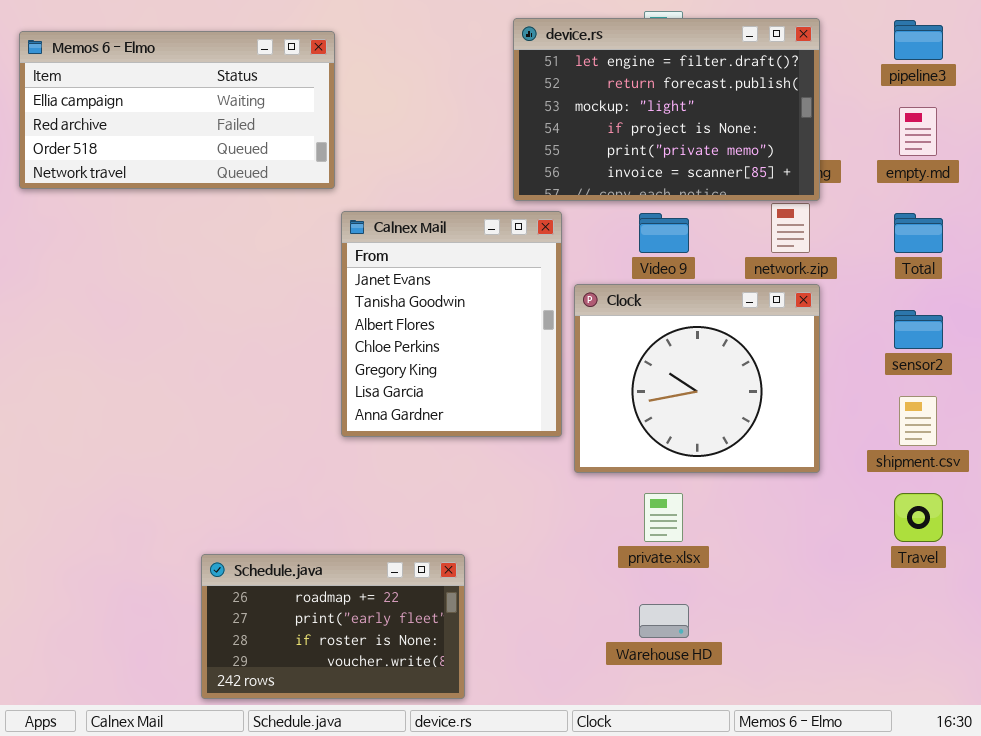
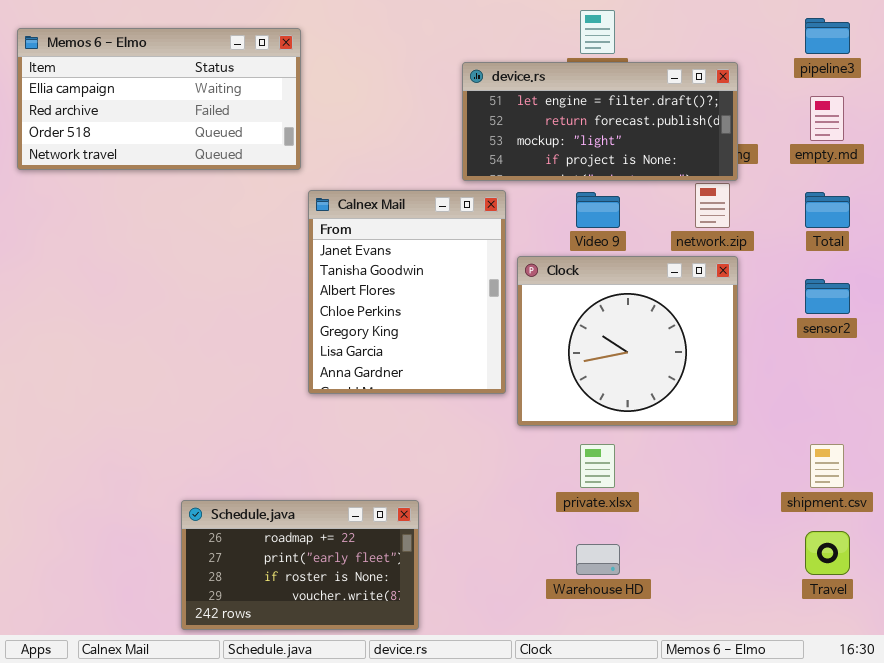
device.rs: [513,18,820,201] -> [462,62,738,181], resized
shipment.csv: [899,396,937,446] -> [810,444,844,488], moved
Travel: [894,493,943,542] -> [805,531,850,575], moved

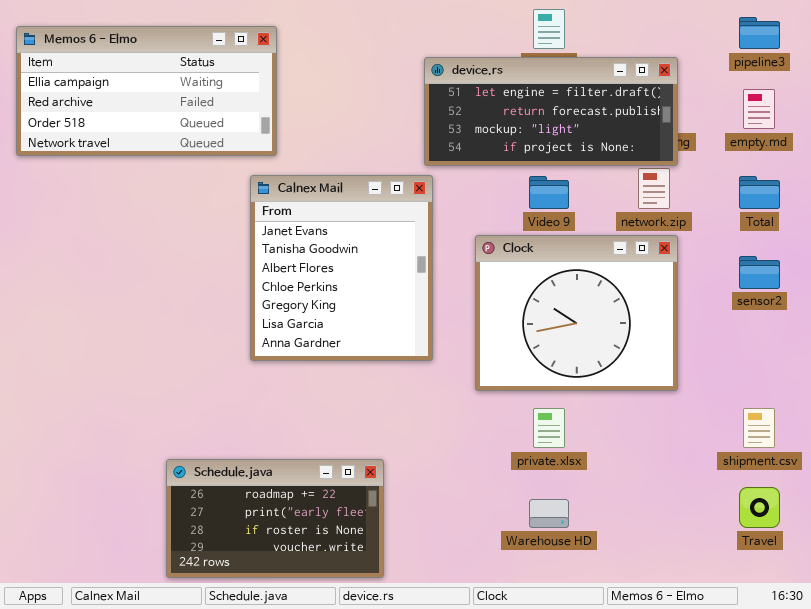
Calnex Mail: [308,190,506,394] -> [250,175,433,361], moved

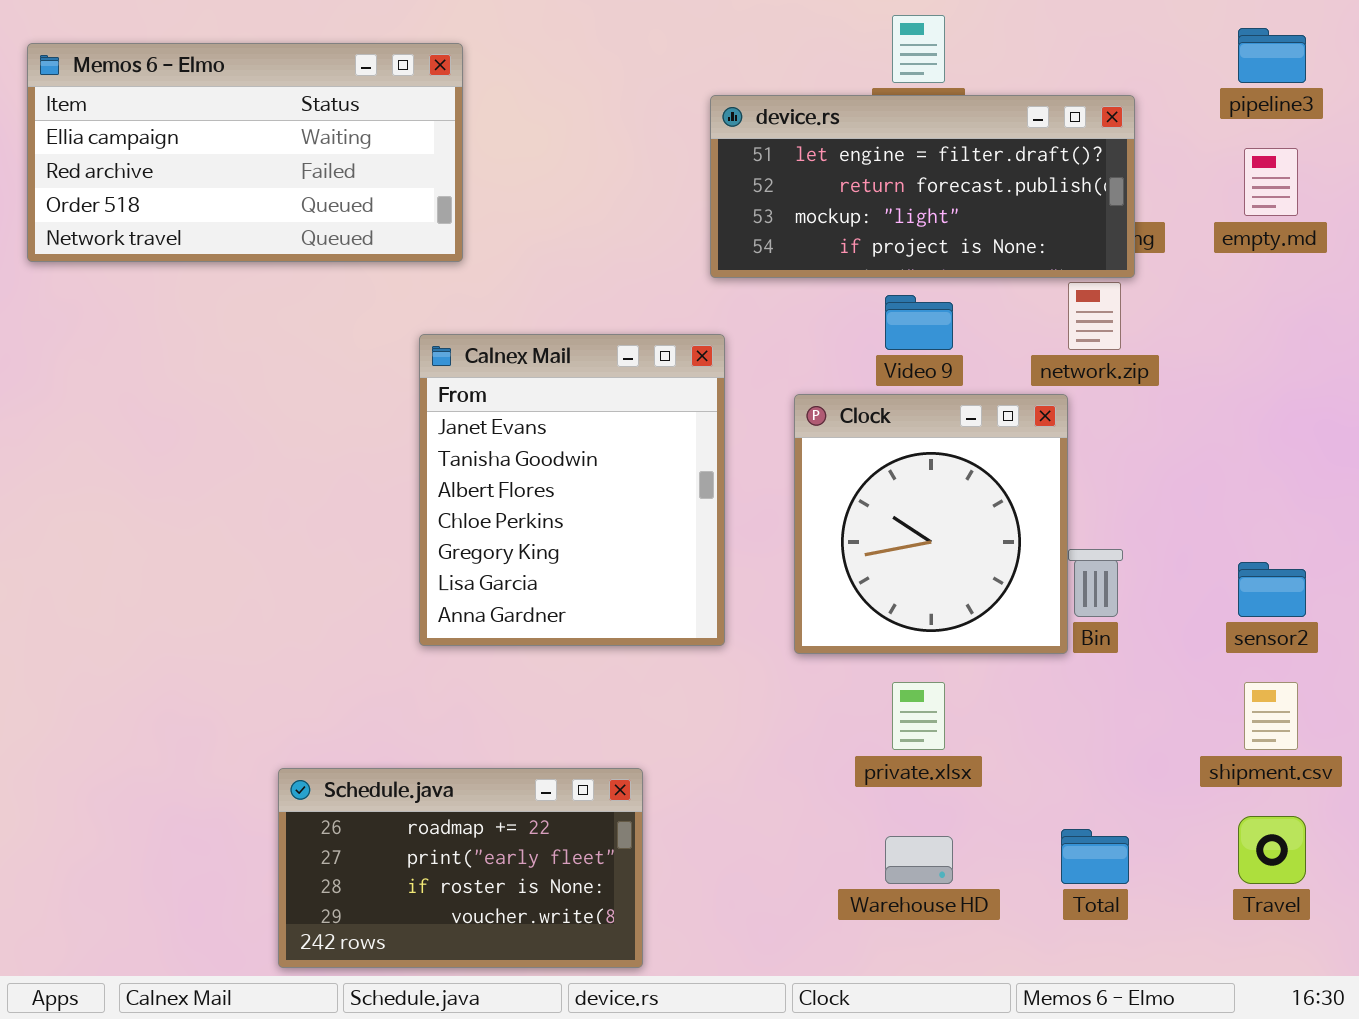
Calnex Mail: [250,175,433,361] -> [419,334,725,646], moved
Total: [739,176,780,209] -> [1061,829,1129,884], moved
Clock: [475,235,678,391] -> [794,394,1068,654], resized
sensor2: [739,256,780,289] -> [1238,562,1306,617], moved

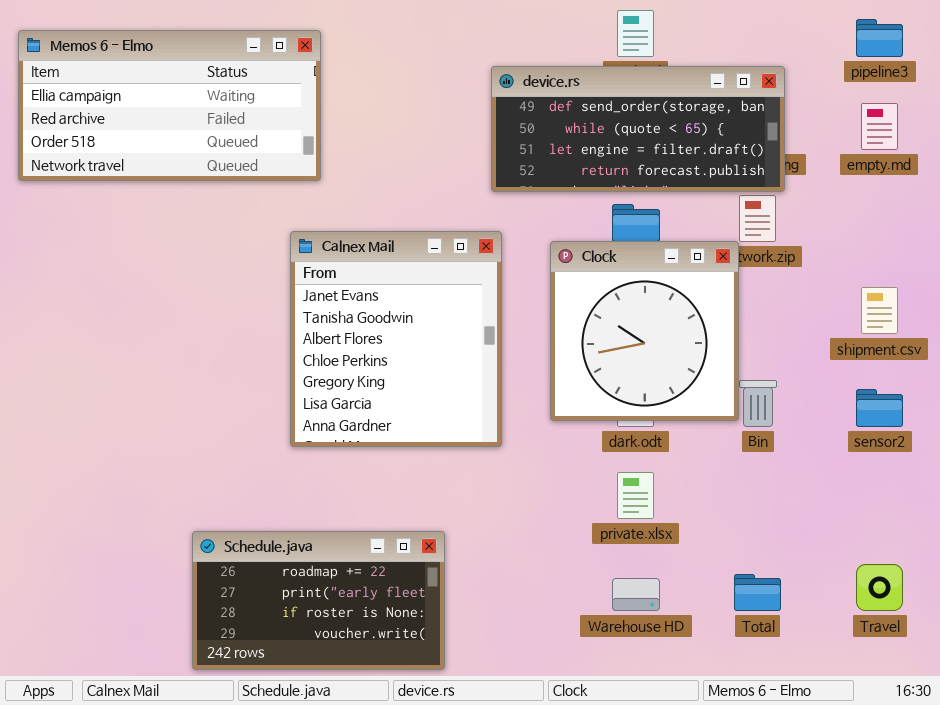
device.rs: [710,95,1135,278] -> [491,66,785,192], scrolled up 2 rows
Clock: [794,394,1068,654] -> [550,241,739,421], moved
shipment.csv: [1244,682,1298,750] -> [861,287,898,334], moved

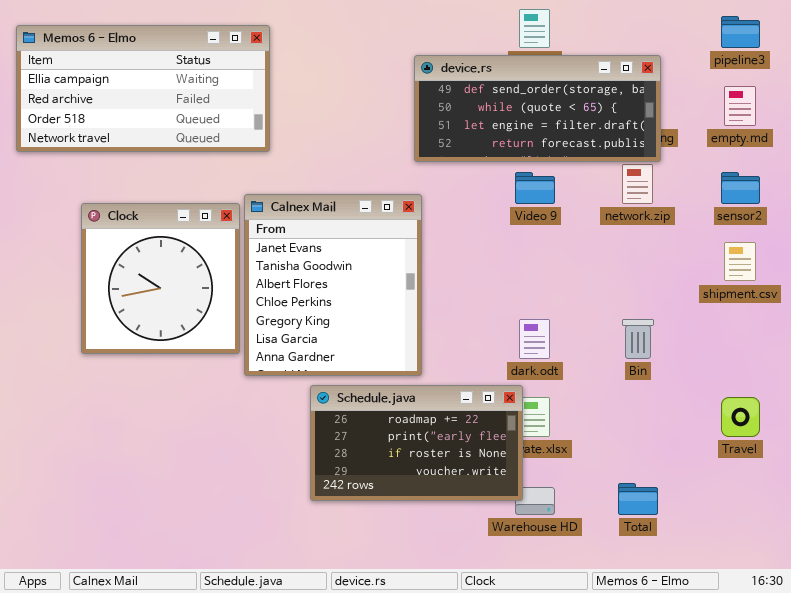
Clock: [550,241,739,421] -> [81,203,240,354], moved
sensor2: [856,389,903,427] -> [721,172,760,204], moved
Schedule.java: [192,531,445,670] -> [310,385,523,501], moved
Travel: [856,564,903,611] -> [721,397,760,437], moved

